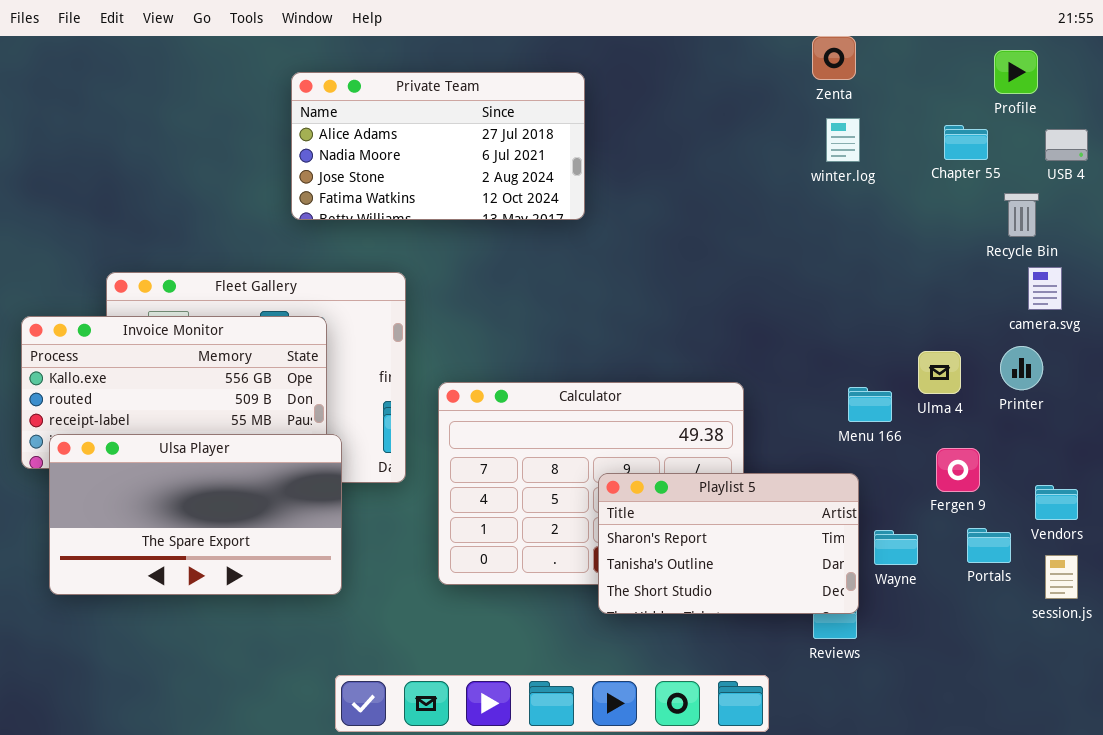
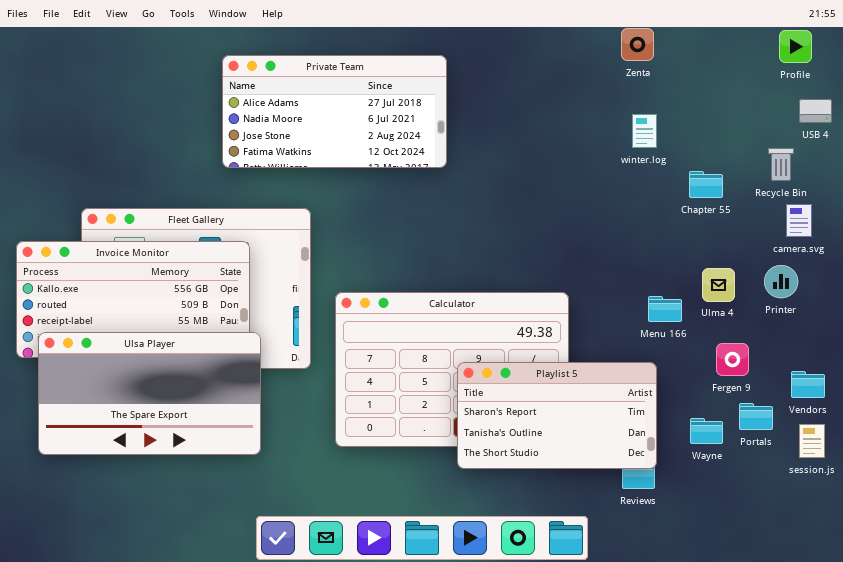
Profile: [994,50,1038,94] -> [779,30,812,63], moved
winter.log: [826,118,860,162] -> [632,114,657,148], moved
Chapter 55: [944,125,988,160] -> [689,171,723,198], moved
Wayne: [874,530,918,565] -> [690,418,723,444], moved

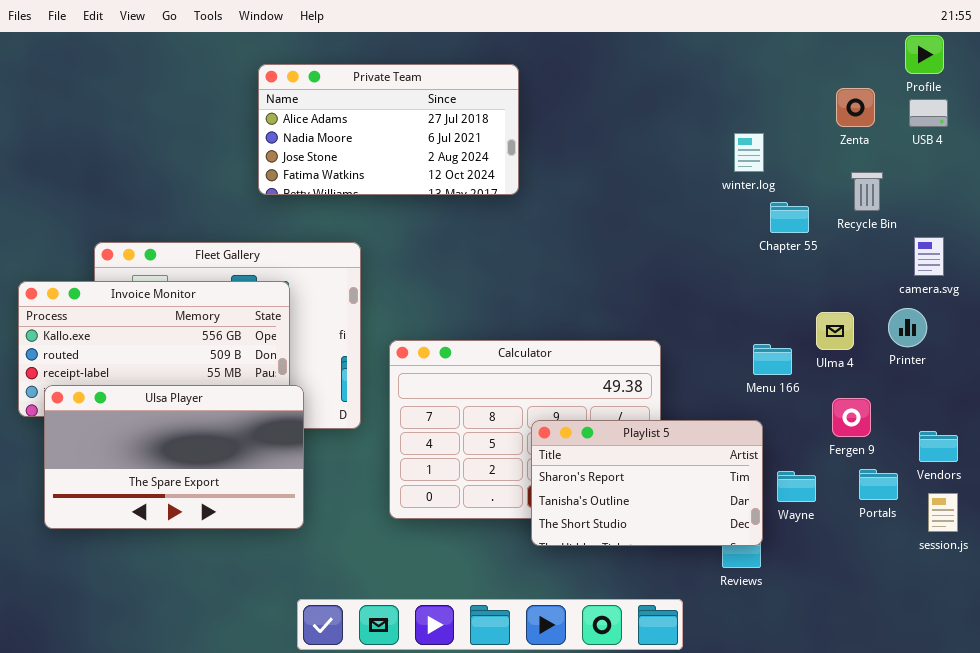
Zenta: [621,28,654,61] -> [836,88,875,127], moved
USB 4: [799,99,832,123] -> [909,99,948,127], moved
Recycle Bin: [768,148,794,181] -> [851,172,883,211], moved
Chapter 55: [689,171,723,198] -> [770,202,809,233], moved
Wayne: [690,418,723,444] -> [777,471,816,502], moved

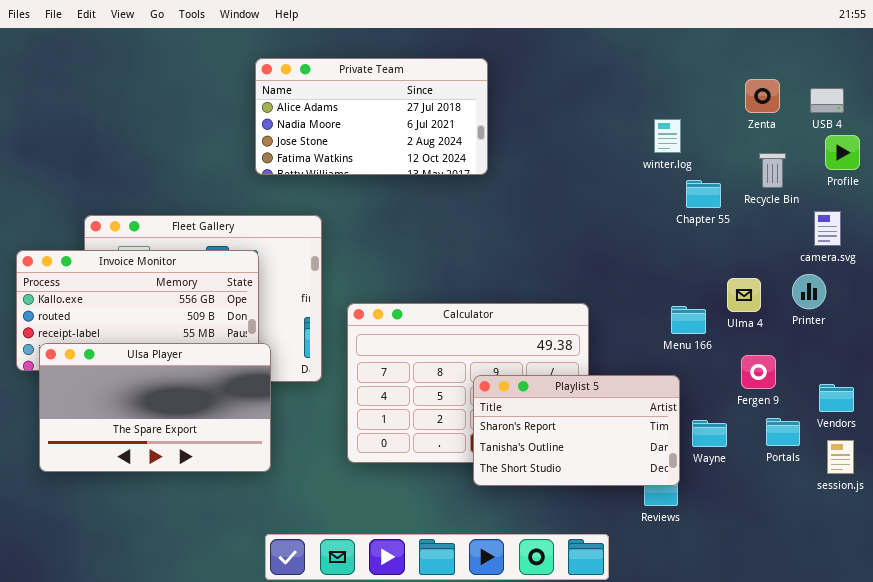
Profile: [905,35,944,74] -> [825,135,860,170], moved
Private Team: [258,64,519,195] -> [255,58,488,175], moved

